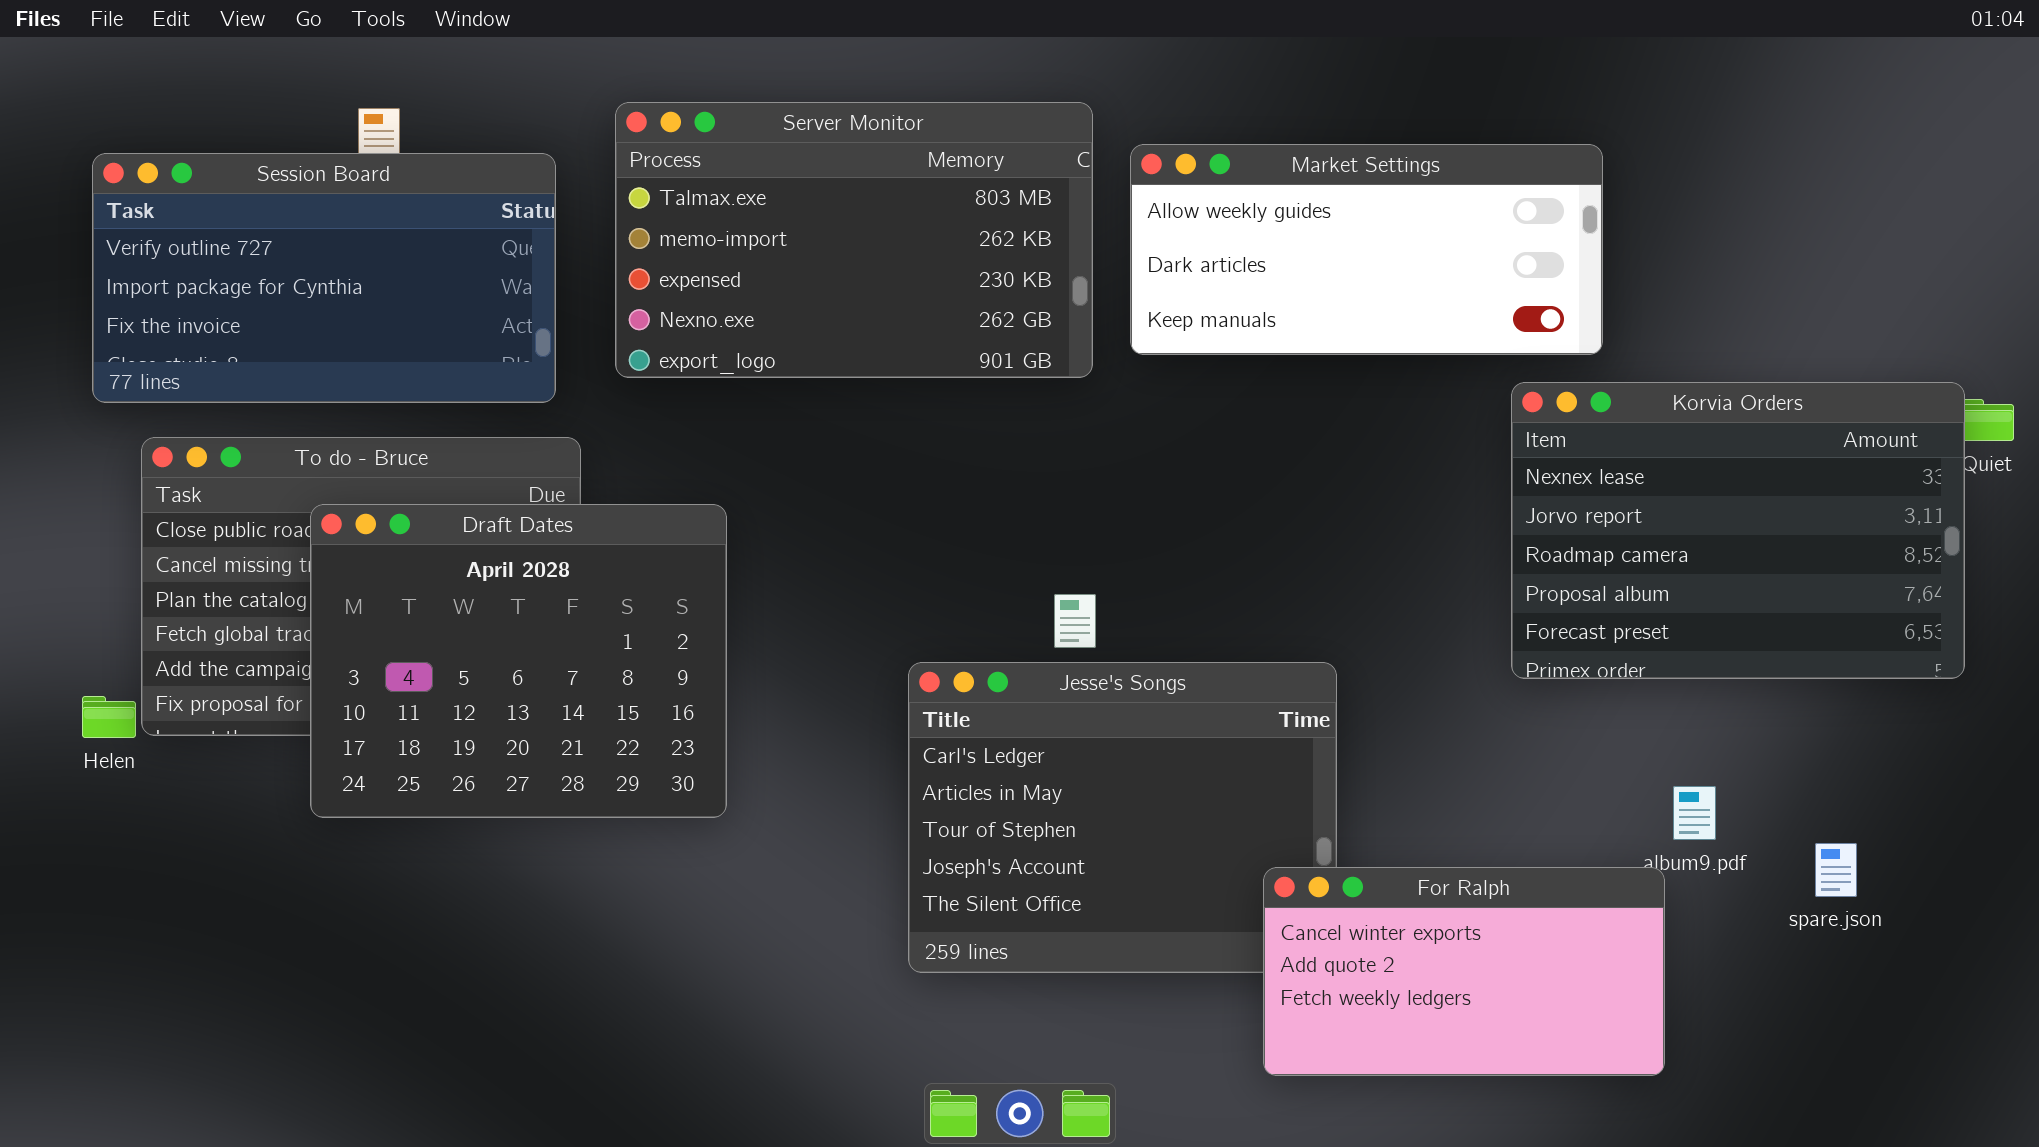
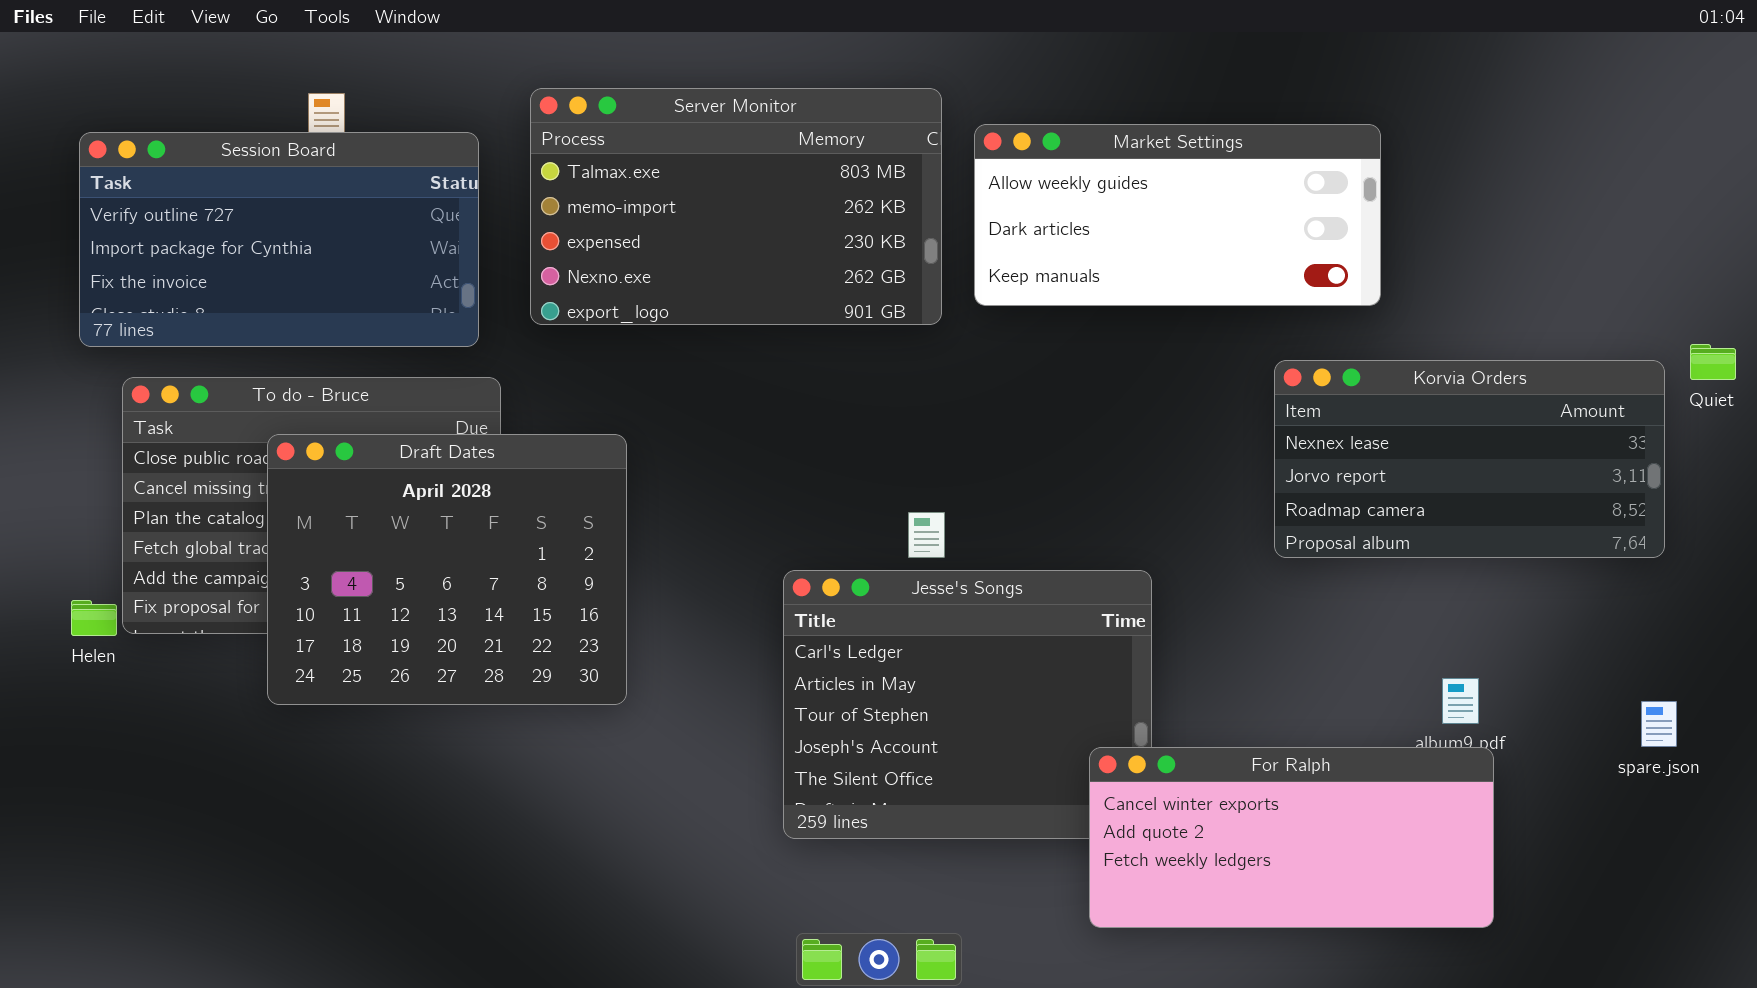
Korvia Orders: [1511,382,1965,679] -> [1274,360,1665,558], moved, resized
spare.json: [1815,843,1857,897] -> [1641,701,1677,747], moved
For Ralph: [1263,867,1665,1076] -> [1089,747,1494,928], resized

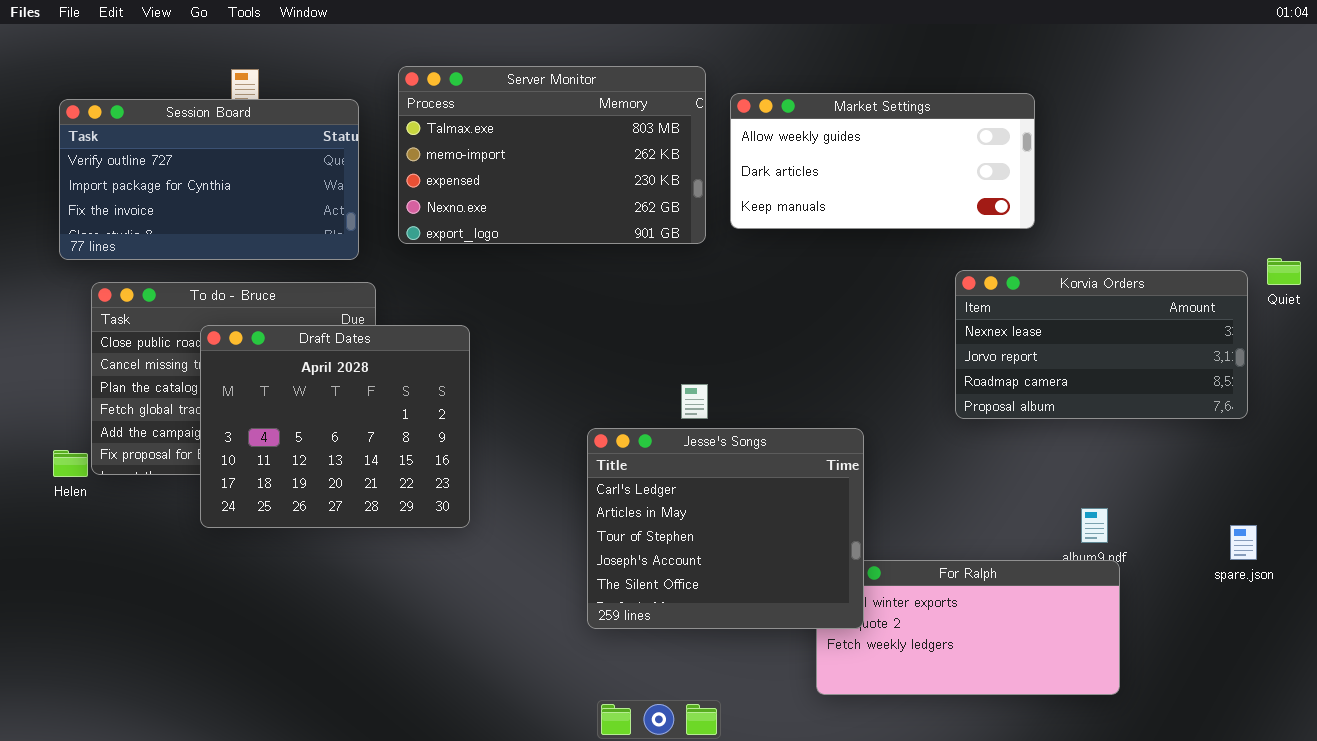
Jesse's Songs: [783,570,1152,839] -> [587,428,864,629], raised

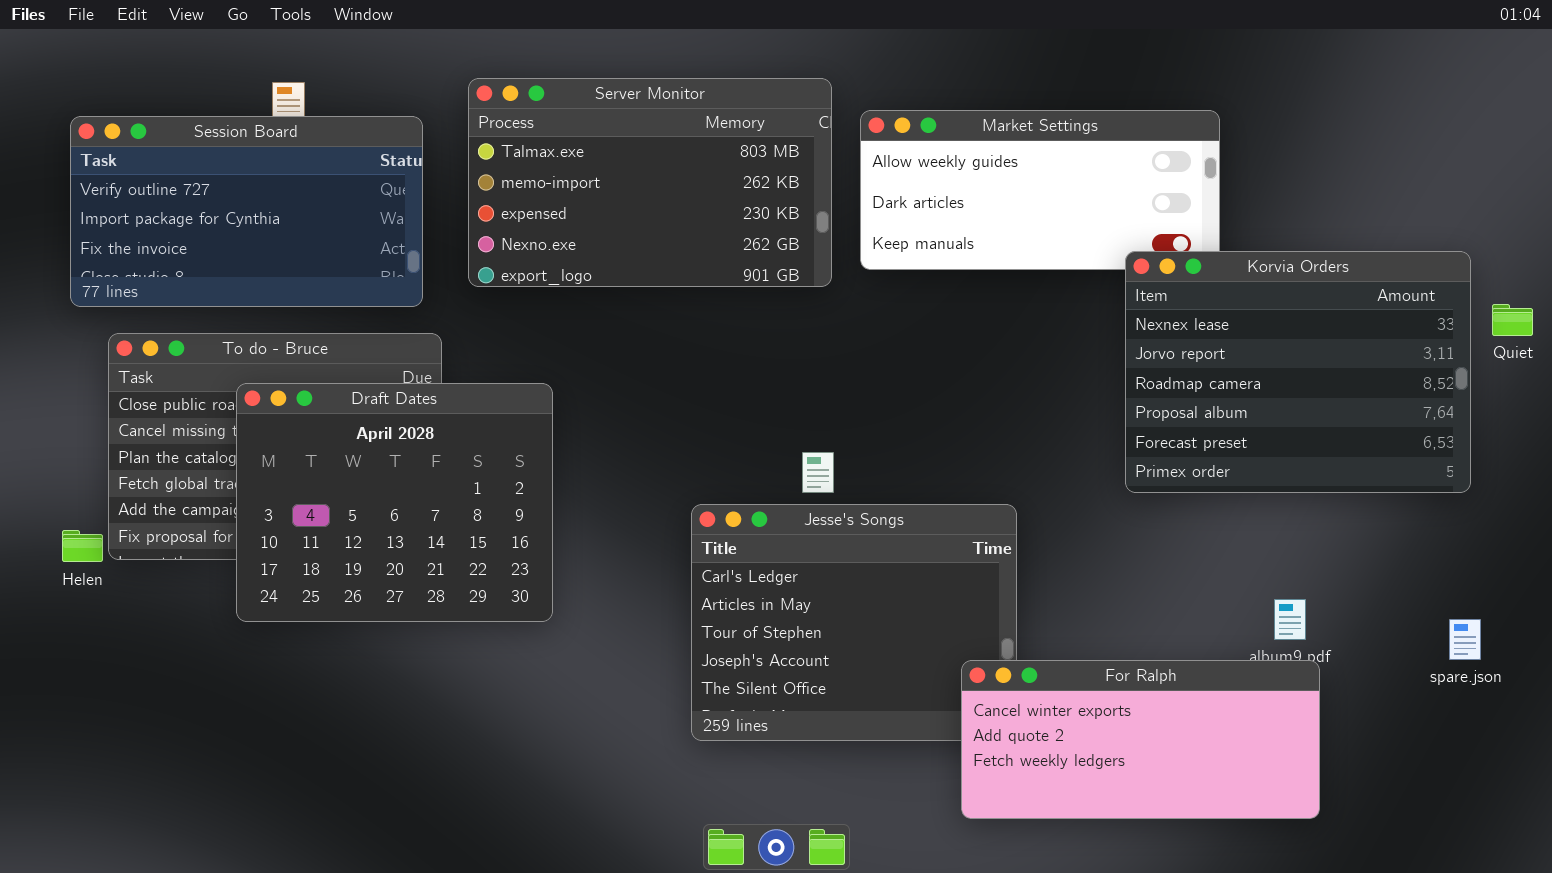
Korvia Orders: [955,270,1248,419] -> [1125,251,1471,493], resized
For Ralph: [816,560,1120,695] -> [961,660,1320,819], raised

